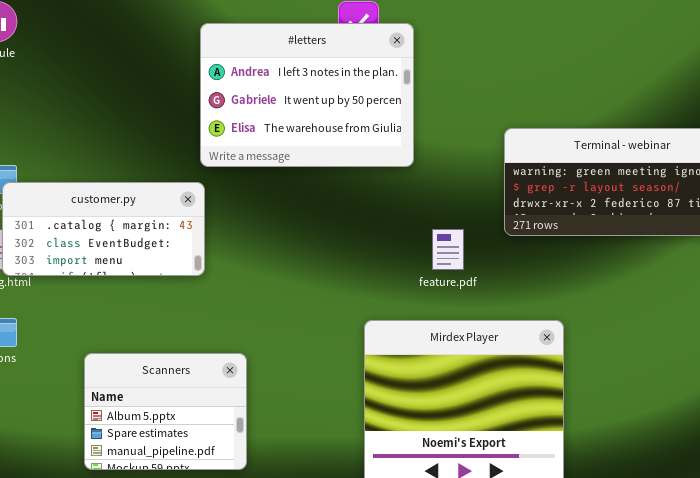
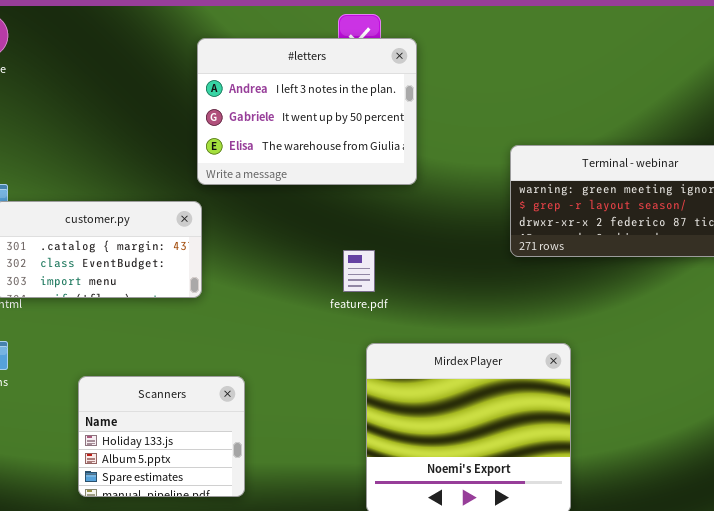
feature.pdf: [432,229,464,270] -> [343,250,375,292], moved
Scanners: [84,353,247,470] -> [78,376,245,497], scrolled up 1 row

